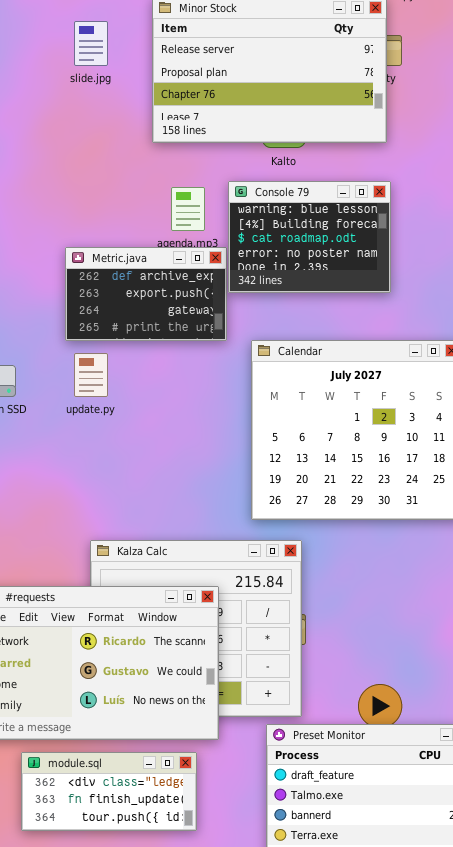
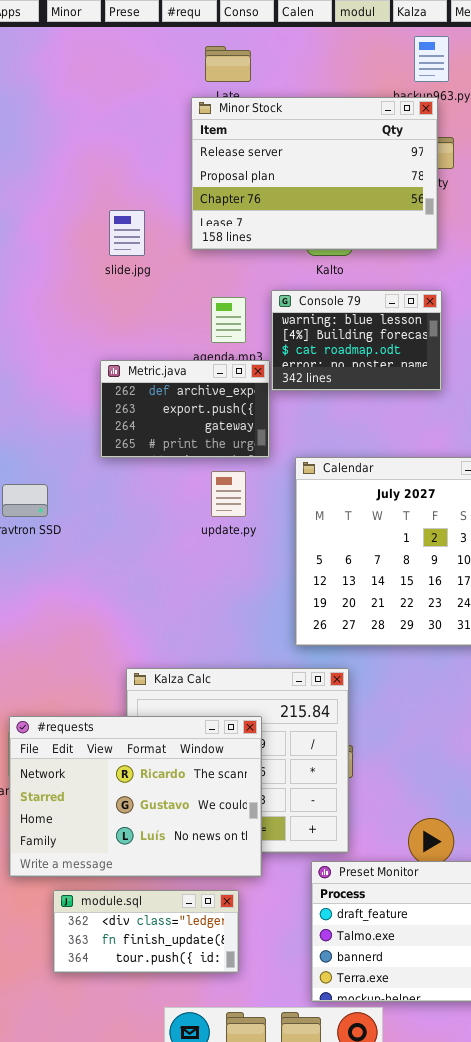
slide.jpg: [74,21,108,66] -> [109,210,145,256], moved
Console 79: [228,181,391,293] -> [271,290,442,391], resized
update.py: [74,353,108,397] -> [211,471,246,517], moved

